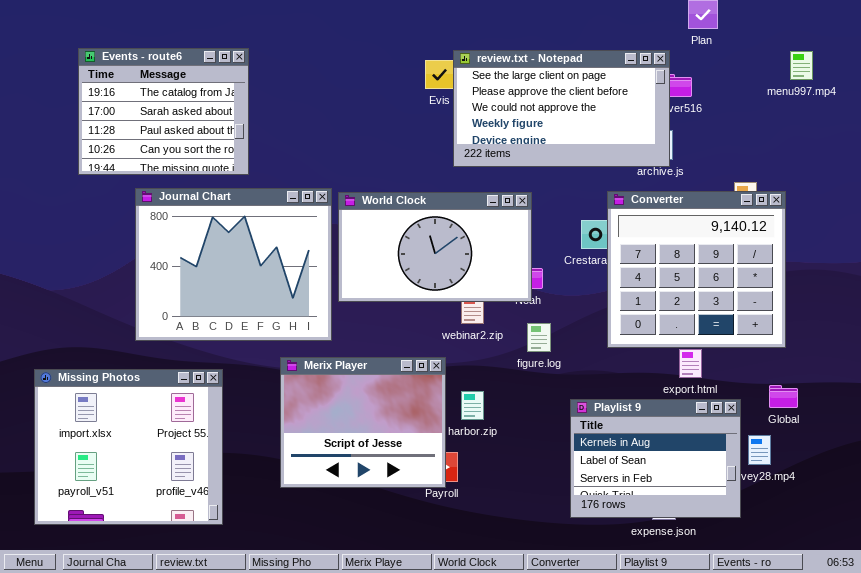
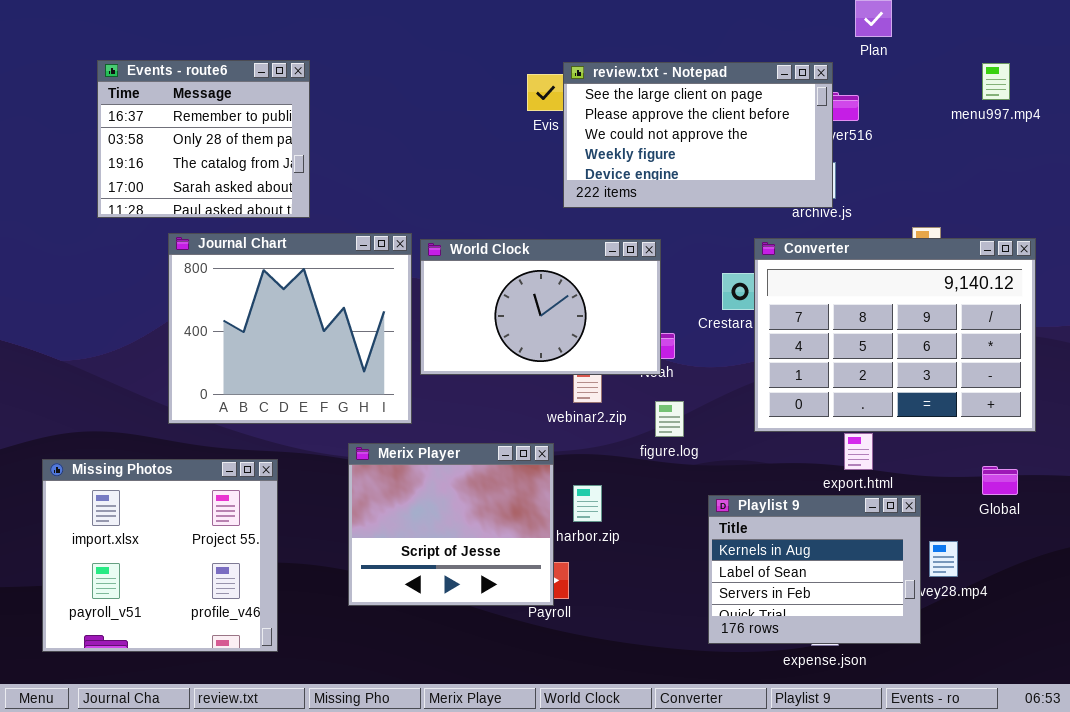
Events - route6: [78,48,249,175] -> [97,60,310,218], scrolled up 2 rows
Converter: [607,191,786,348] -> [754,238,1036,432], resized
Global: [769,385,798,408] -> [982,466,1018,495], moved

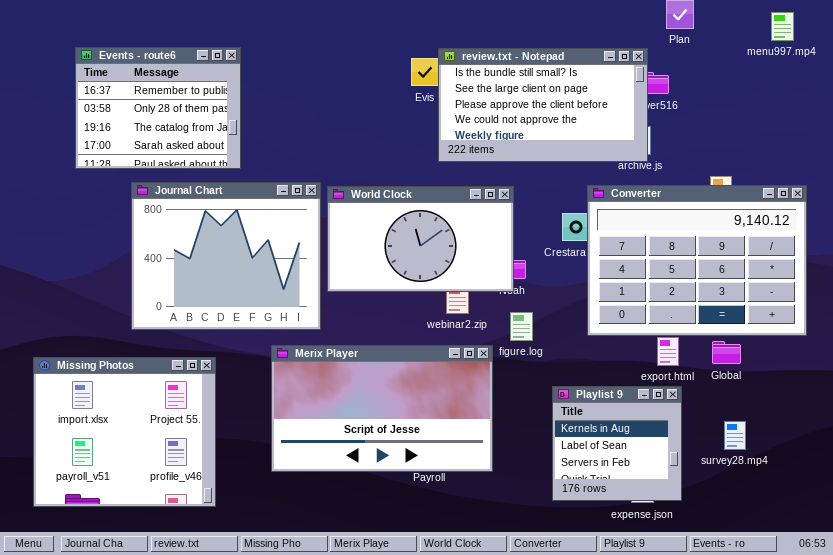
review.txt - Notepad: [563,62,833,208] -> [438,48,648,162], scrolled up 1 row
menu997.mp4: [982,63,1010,100] -> [771,12,794,41], moved
Merix Player: [348,443,554,606] -> [271,345,493,472], resized
Global: [982,466,1018,495] -> [712,341,741,364], moved
Playlist 9: [708,495,921,644] -> [552,386,682,501], resized

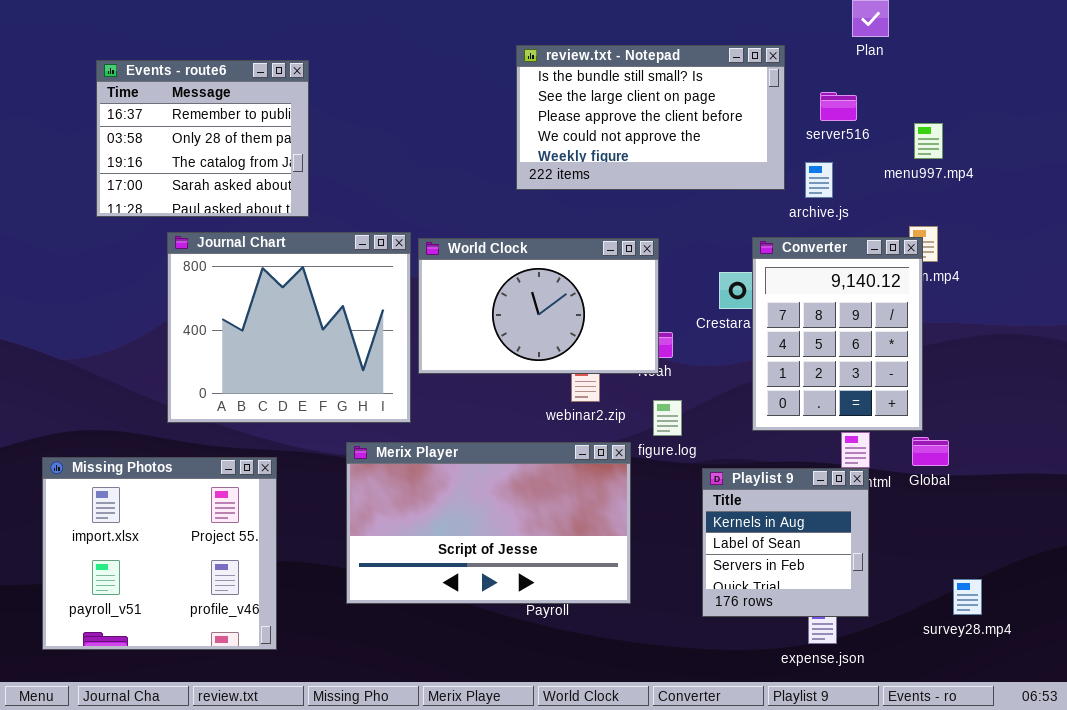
menu997.mp4: [771,12,794,41] -> [914,123,943,159], moved
review.txt - Notepad: [438,48,648,162] -> [516,45,785,190], moved
Converter: [587,185,807,336] -> [752,237,923,431], resized
Playlist 9: [552,386,682,501] -> [702,468,869,617], moved
survey28.mp4: [724,421,746,450] -> [953,579,982,615], moved

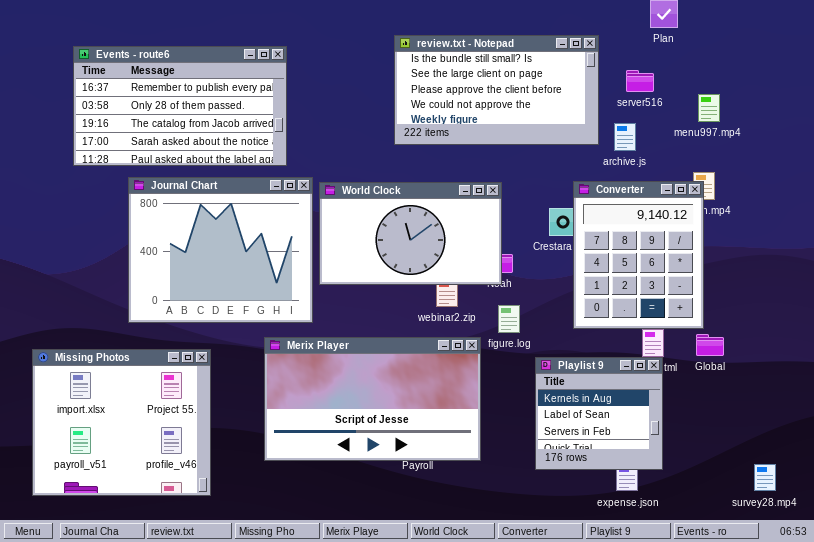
Events - route6: [96,60,309,217] -> [73,46,287,166], resized
survey28.mp4: [953,579,982,615] -> [754,464,776,491], moved

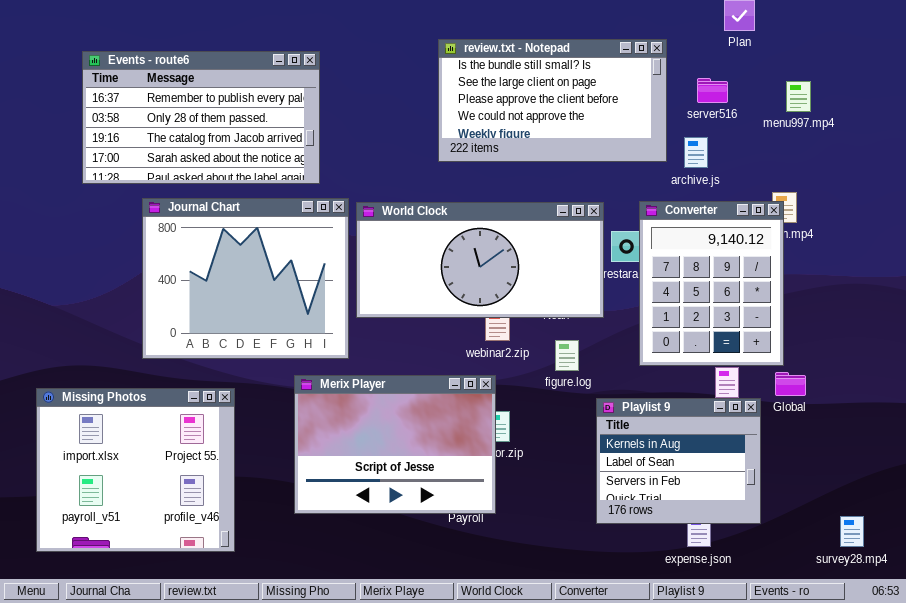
menu997.mp4: [698,94,720,122] -> [786,81,811,112], moved
World Clock: [319,182,502,285] -> [356,202,604,318], resized
Merix Player: [264,337,481,461] -> [294,375,496,514], resized
Playlist 9: [535,357,663,470] -> [596,398,761,524], resized

